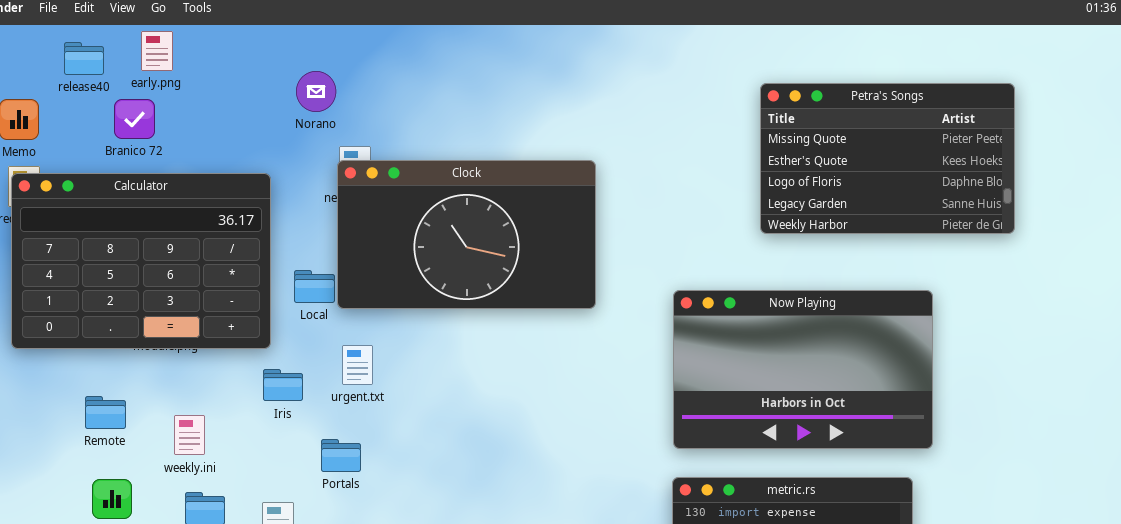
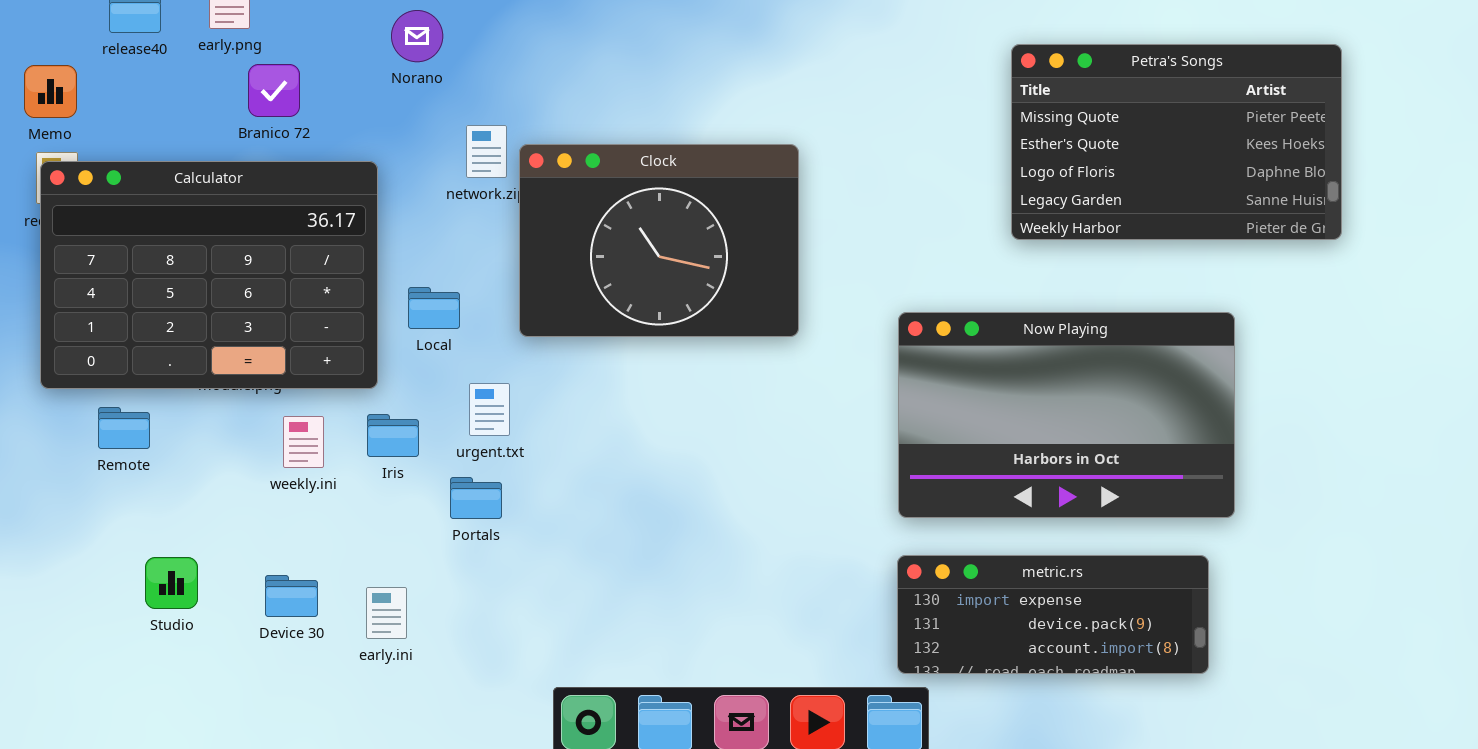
Norano: [296,71,336,112] -> [391,10,443,62], moved
Branico 72: [114,99,155,139] -> [248,64,300,117], moved
Clock: [337,160,596,309] -> [519,144,799,337], resized
Remote: [85,396,126,429] -> [98,407,150,449], moved
weekly.ini: [174,415,205,455] -> [283,416,324,468], moved
Portals: [321,439,361,472] -> [450,477,502,519], moved

